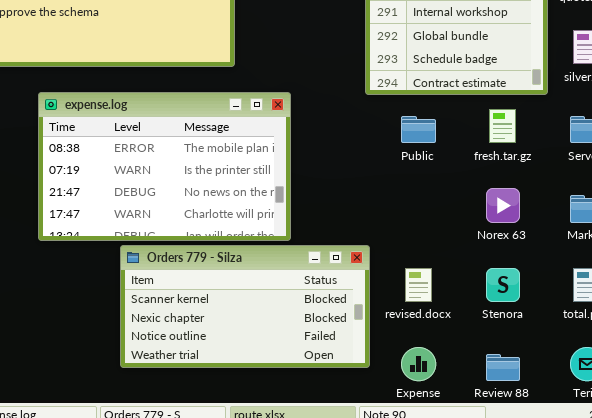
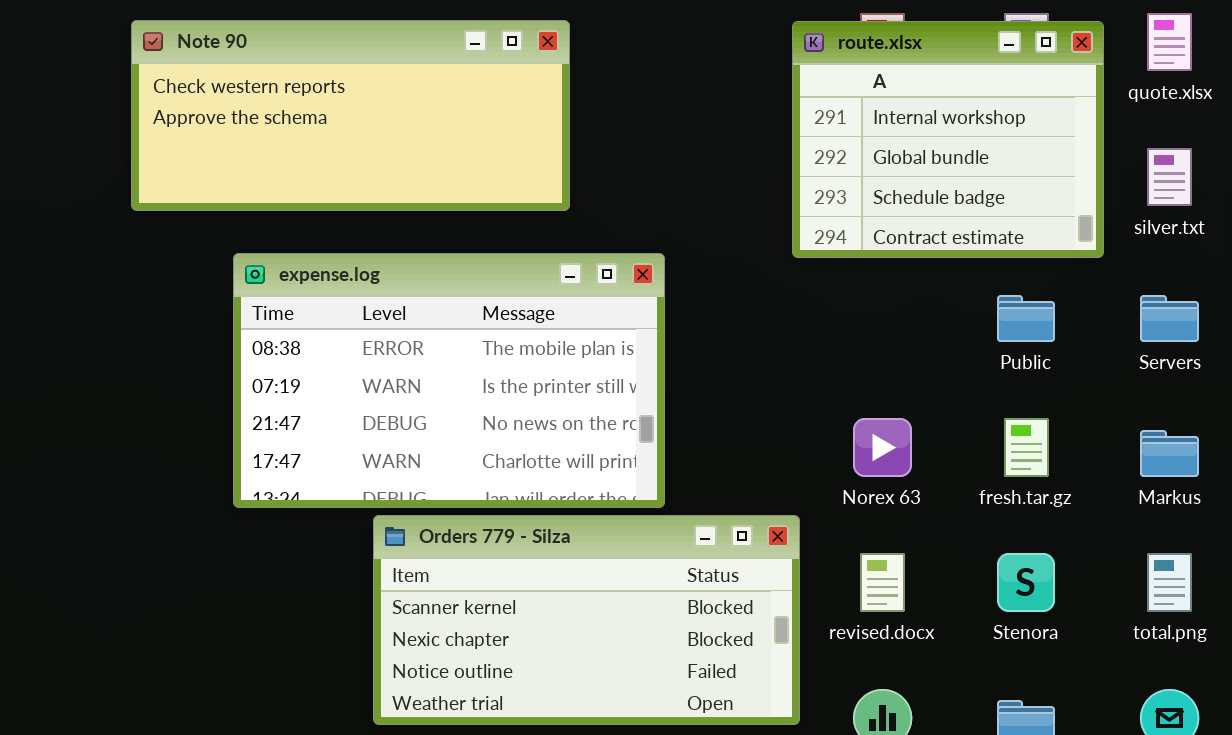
fresh.tar.gz: [489,109,516,143] -> [1004,418,1049,477], moved
Public: [401,116,436,143] -> [997,295,1055,342], moved
Norex 63: [486,188,520,223] -> [853,418,912,477], moved

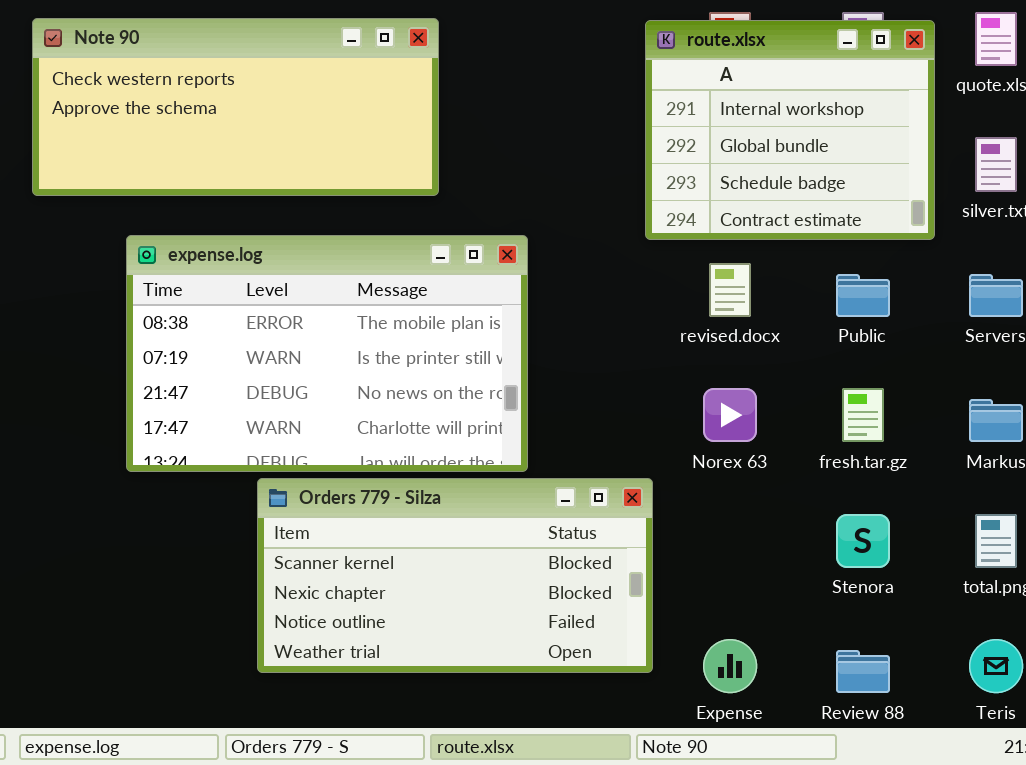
revised.docx: [860,553,905,612] -> [709,263,751,317], moved

